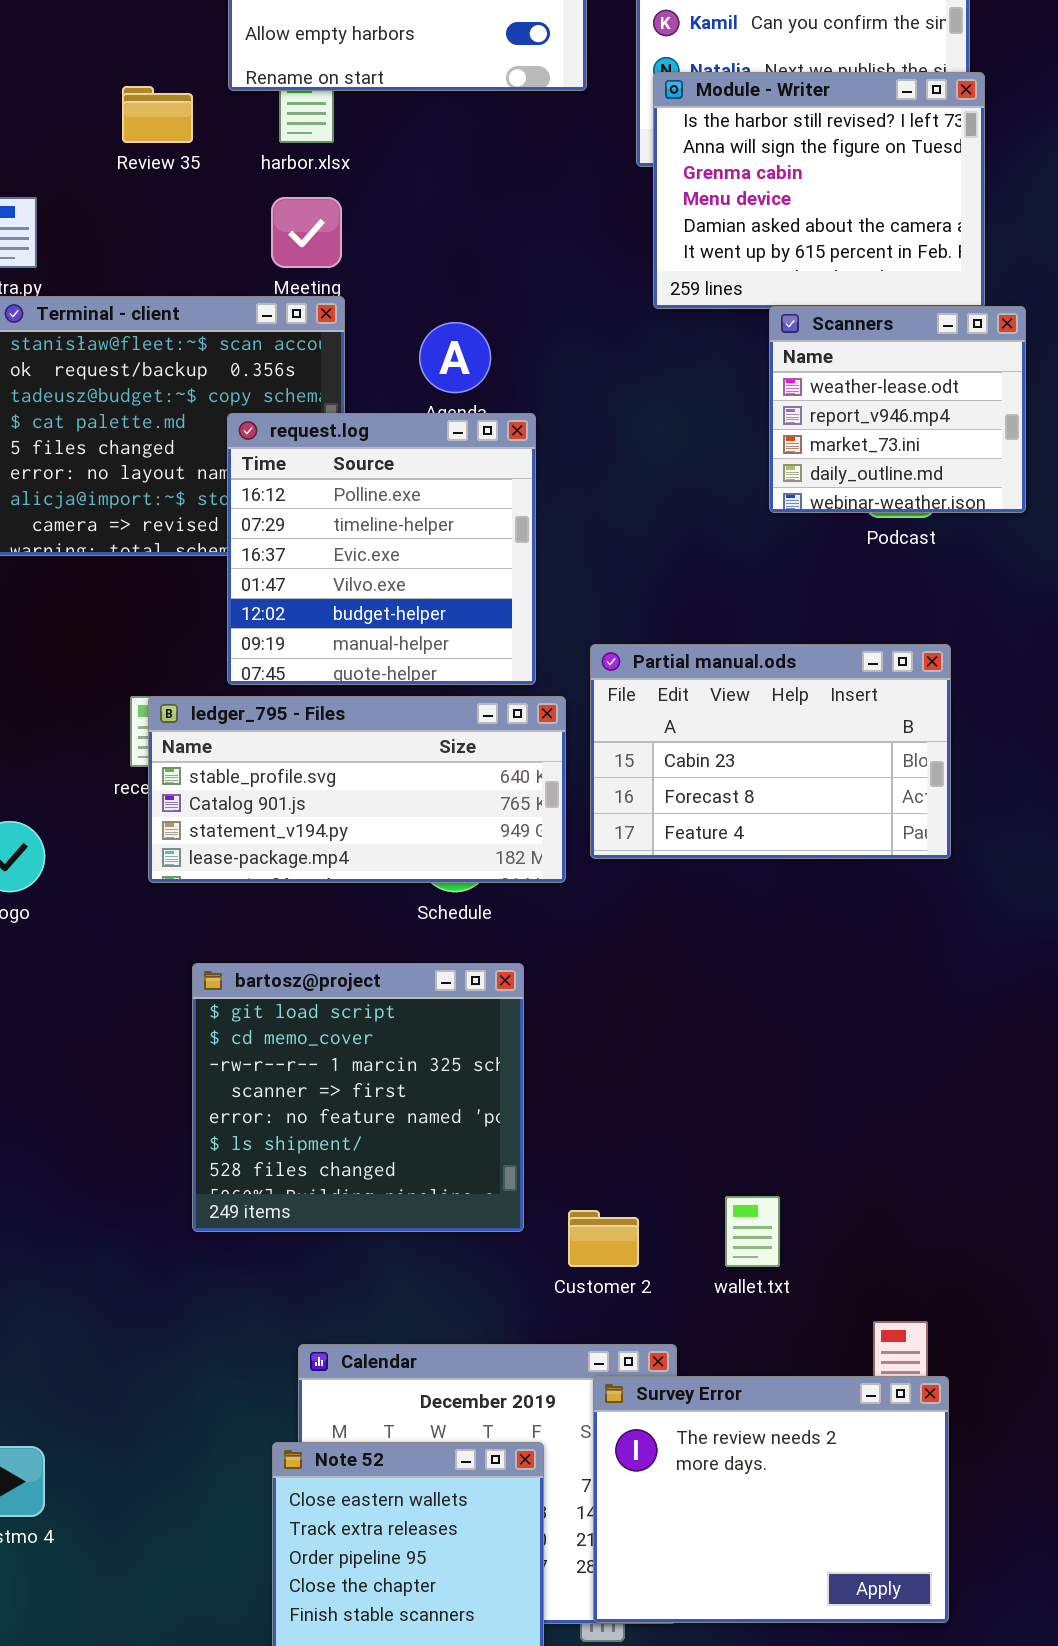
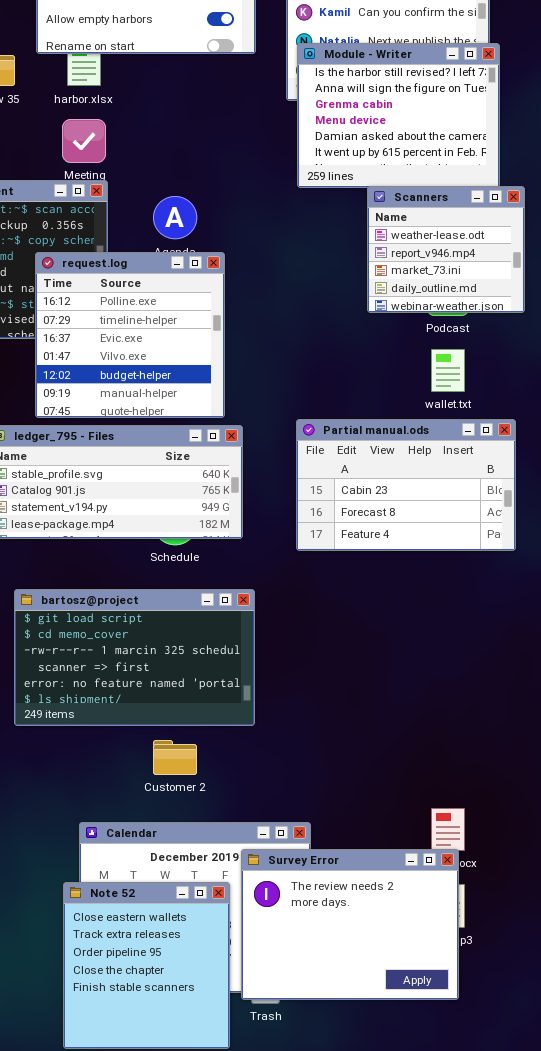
Partial manual.ods: [590,644,951,859] -> [296,419,516,551], moved
bartosz@project: [192,963,524,1232] -> [14,589,255,726], resized
wallet.txt: [725,1196,780,1267] -> [431,349,465,392], moved
Customer 2: [568,1210,639,1267] -> [153,740,197,775], moved
Survey Error: [593,1376,949,1623] -> [241,849,459,1000], moved

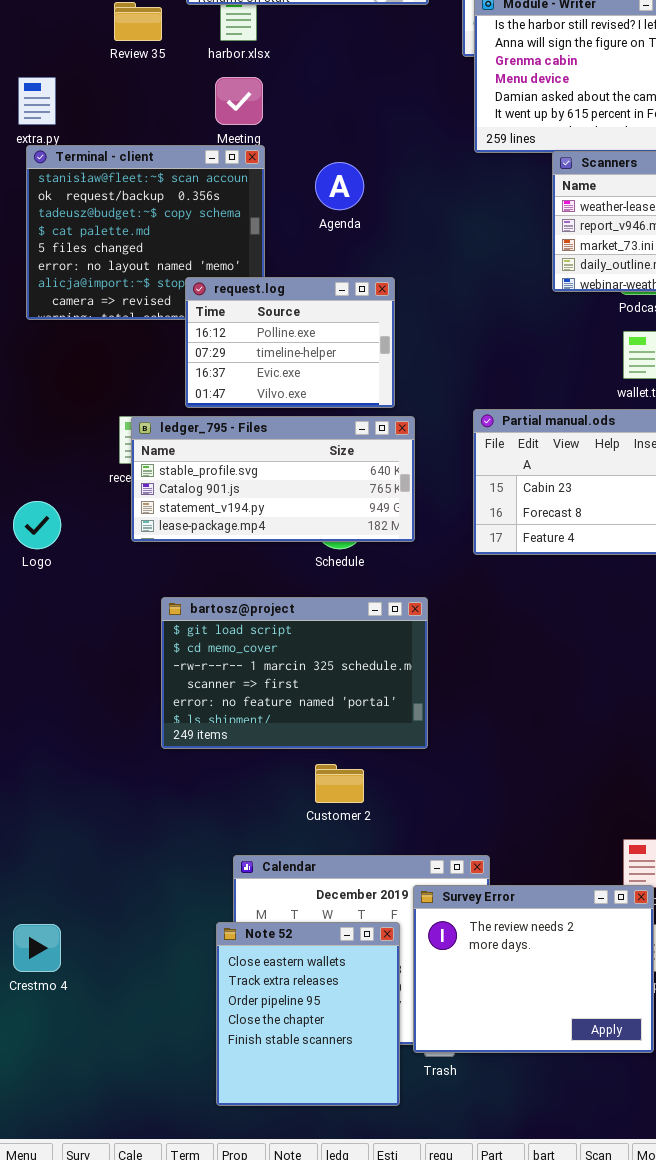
request.log: [35,252,225,418] -> [185,277,395,408], resized

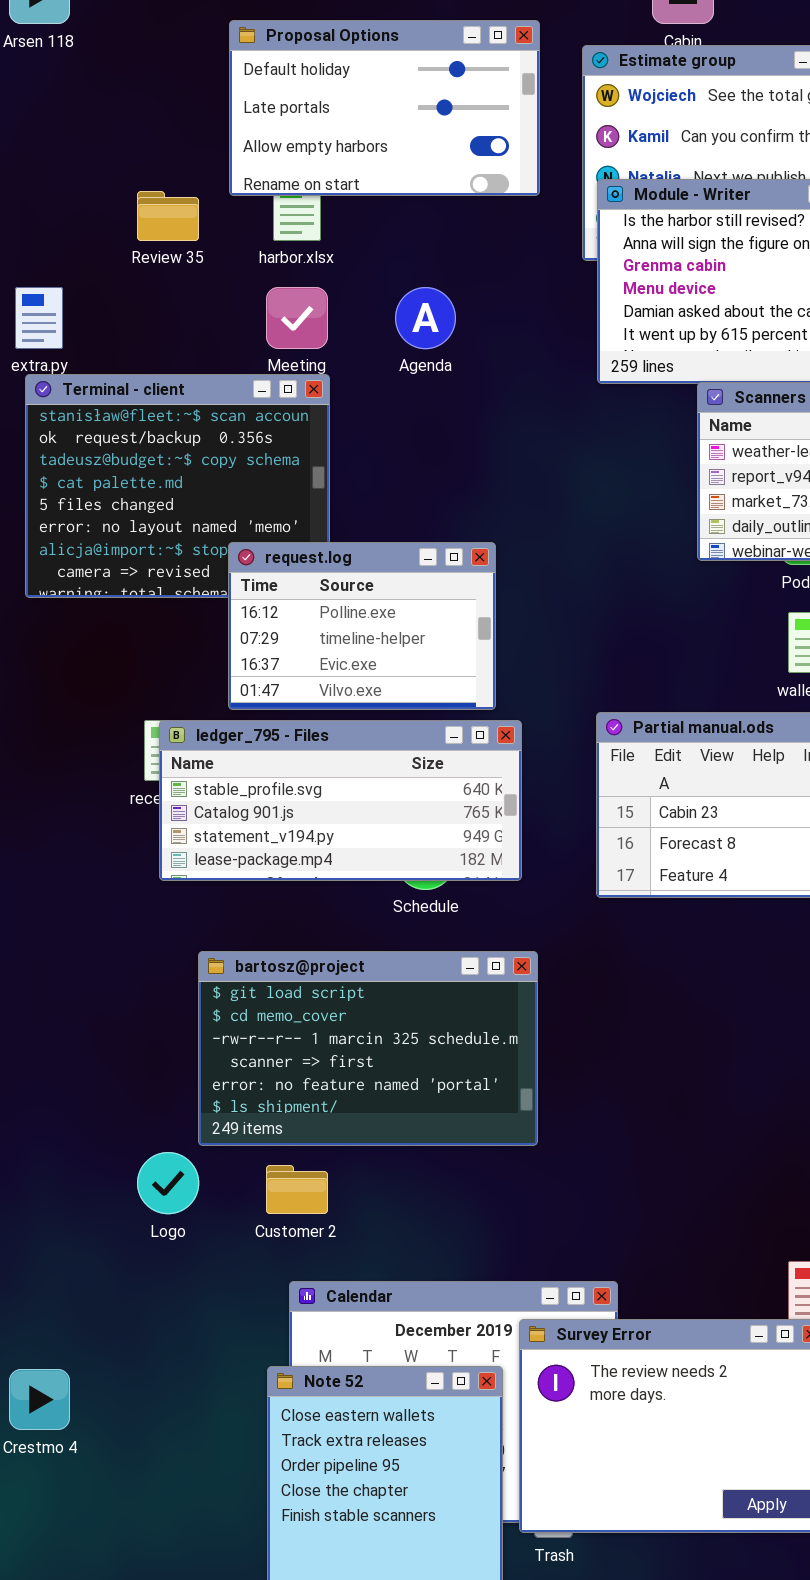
Agenda: [315,162,364,210] -> [395,287,456,349], moved
Logo: [13,501,61,549] -> [137,1152,199,1214], moved
Customer 2: [315,764,364,803] -> [266,1165,328,1214], moved

